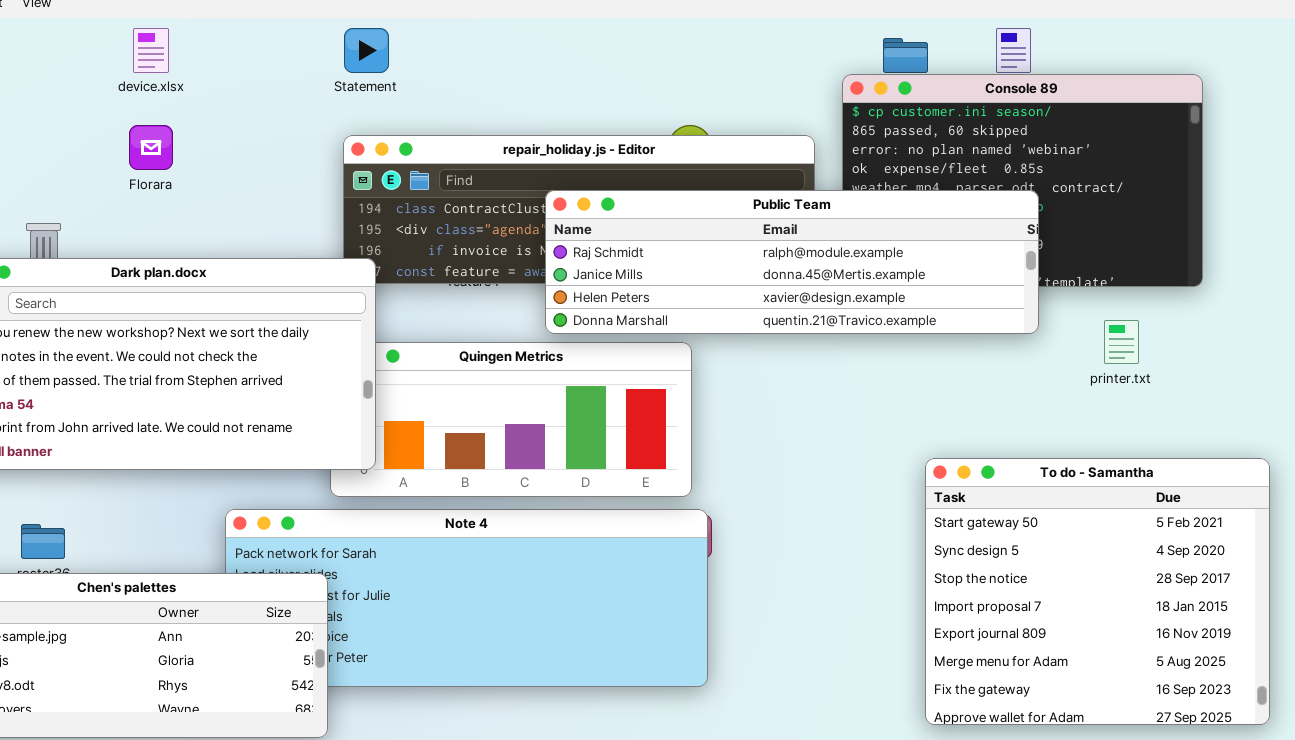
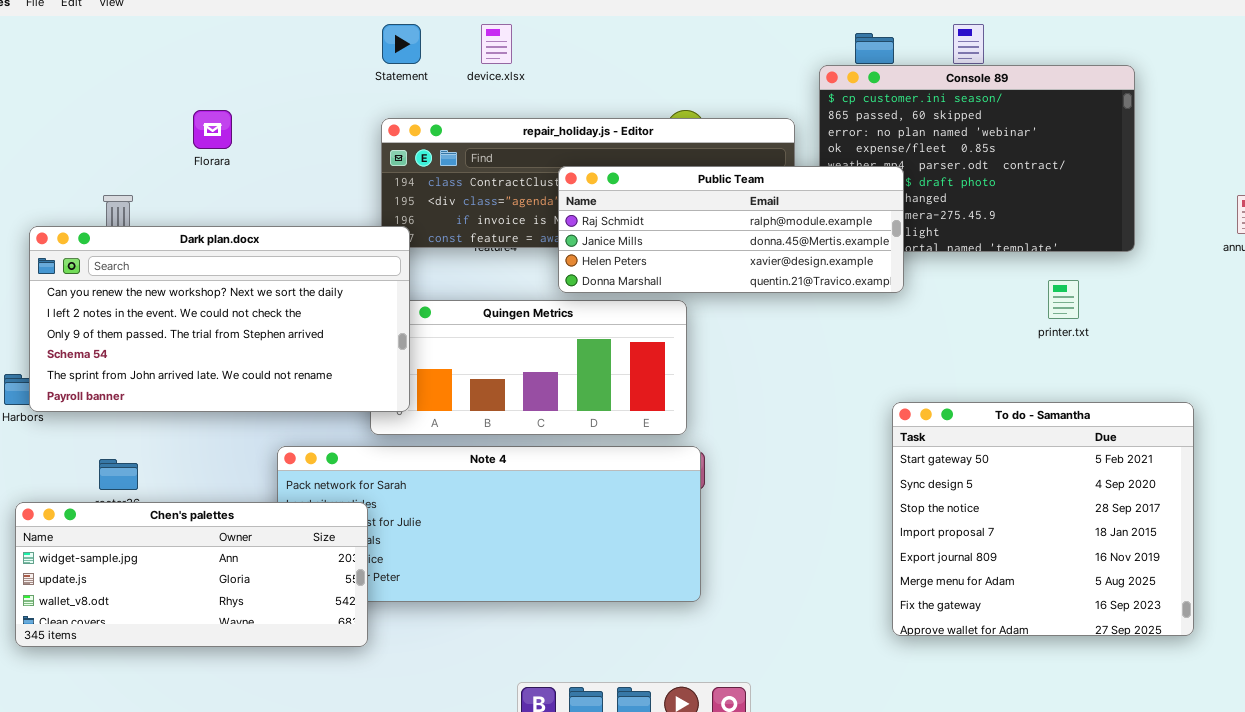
device.xlsx: [133,28,169,73] -> [481,24,512,64], moved
Public Team: [545,190,1039,334] -> [558,166,904,293], resized

